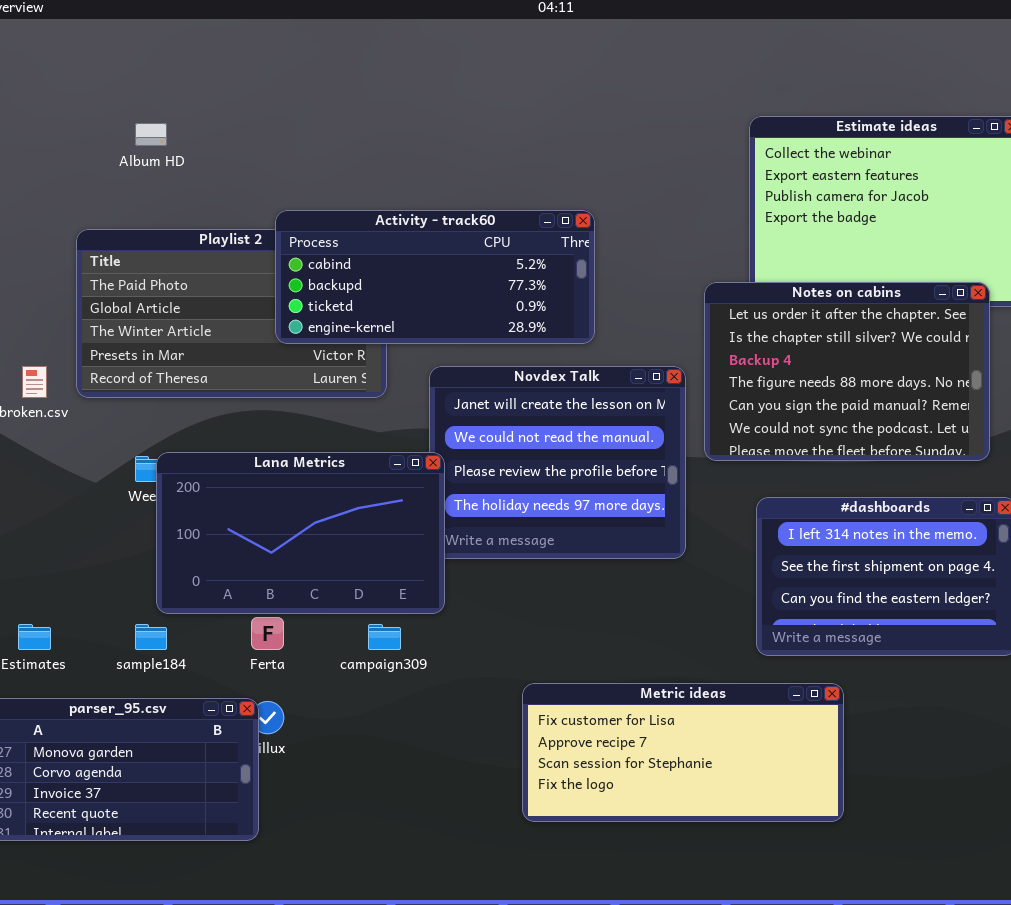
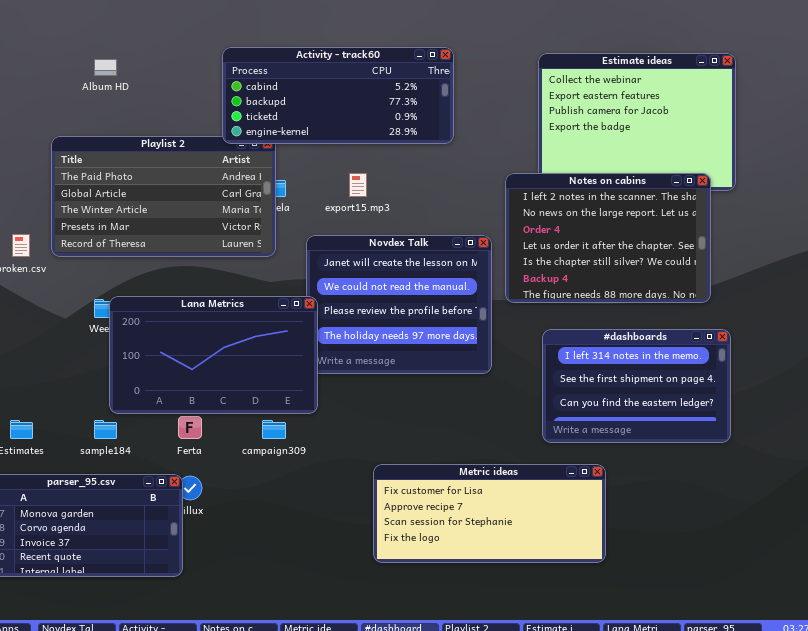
Activity - track60: [275,210,595,344] -> [222,47,454,144], moved
Notes on cabins: [704,282,990,461] -> [505,173,711,303], scrolled up 3 rows

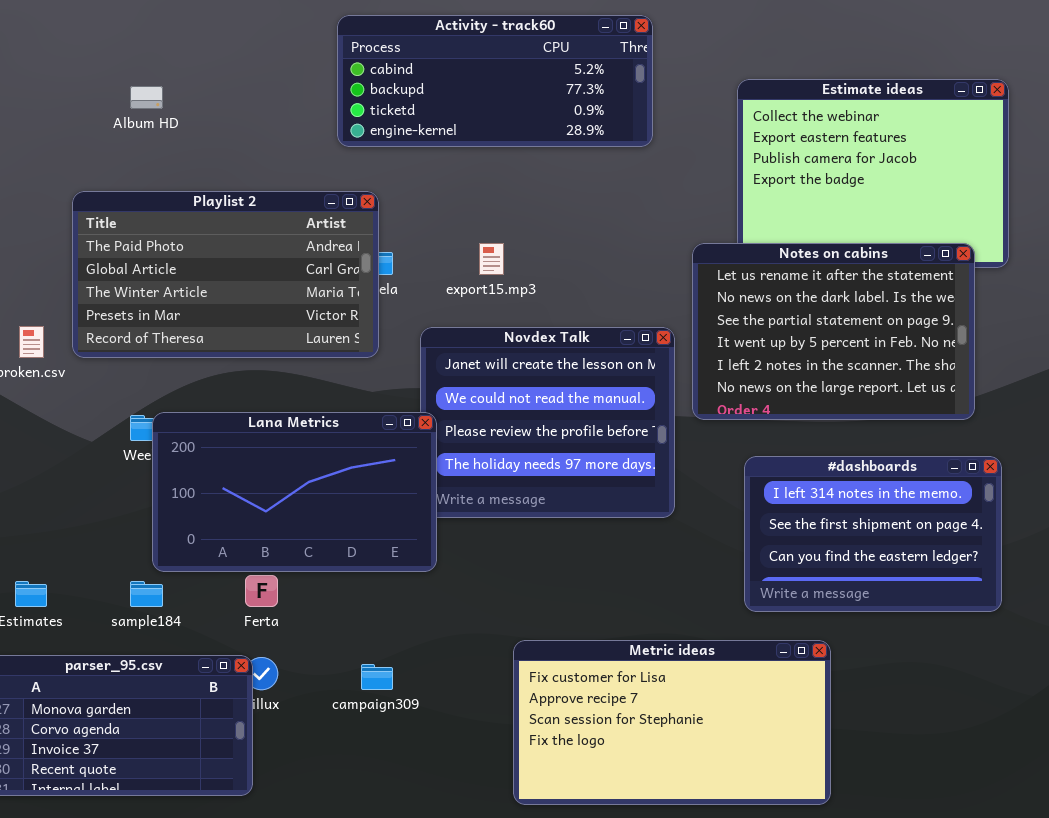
Activity - track60: [222,47,454,144] -> [337,15,653,147], moved
Notes on cabins: [505,173,711,303] -> [692,243,975,420], scrolled up 4 rows
campaign309: [262,420,286,439] -> [361,664,393,690], moved
Metric ideas: [373,464,606,563] -> [513,640,831,805], resized

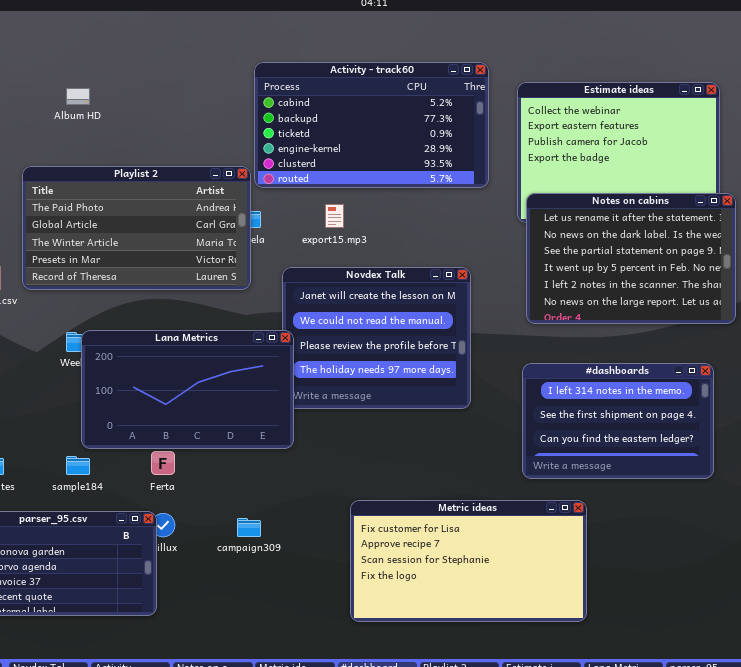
Activity - track60: [337,15,653,147] -> [254,62,489,188], moved, resized
Notes on cabins: [692,243,975,420] -> [526,193,736,324], moved

